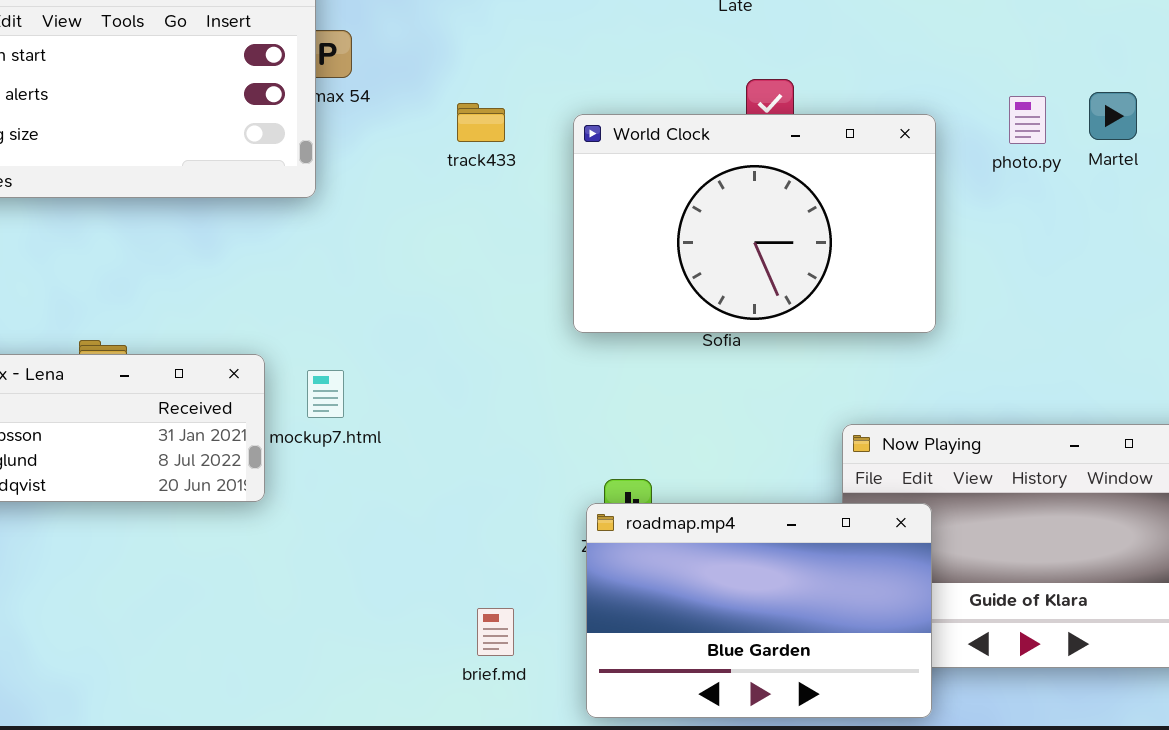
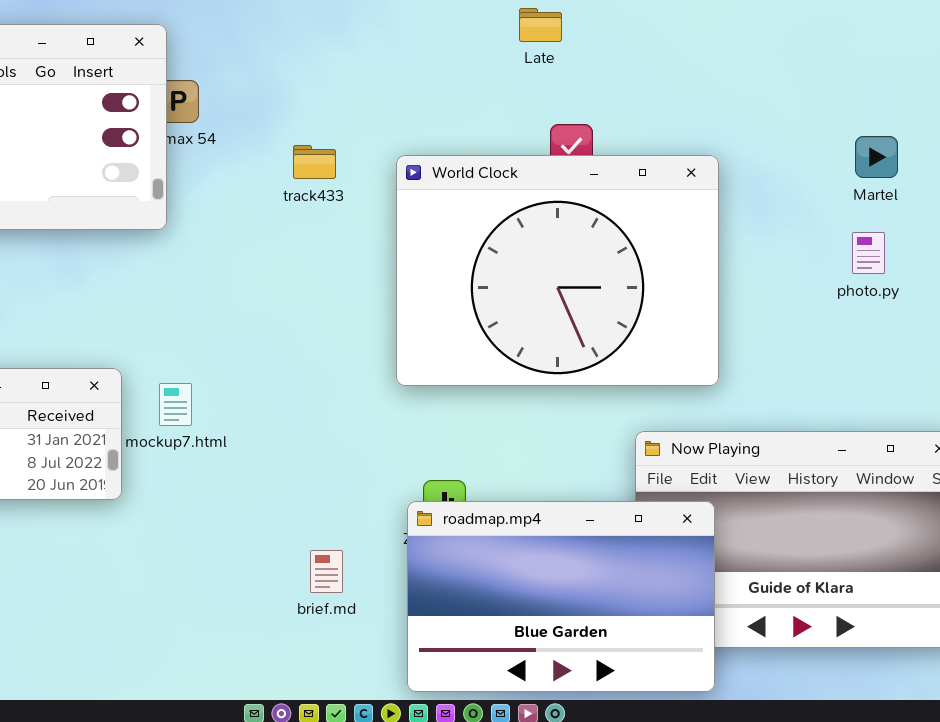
photo.py: [1009,96,1046,144] -> [852,232,885,274], moved
World Clock: [573,114,936,333] -> [396,155,719,386], resized
brief.md: [477,608,514,656] -> [310,550,343,593], moved

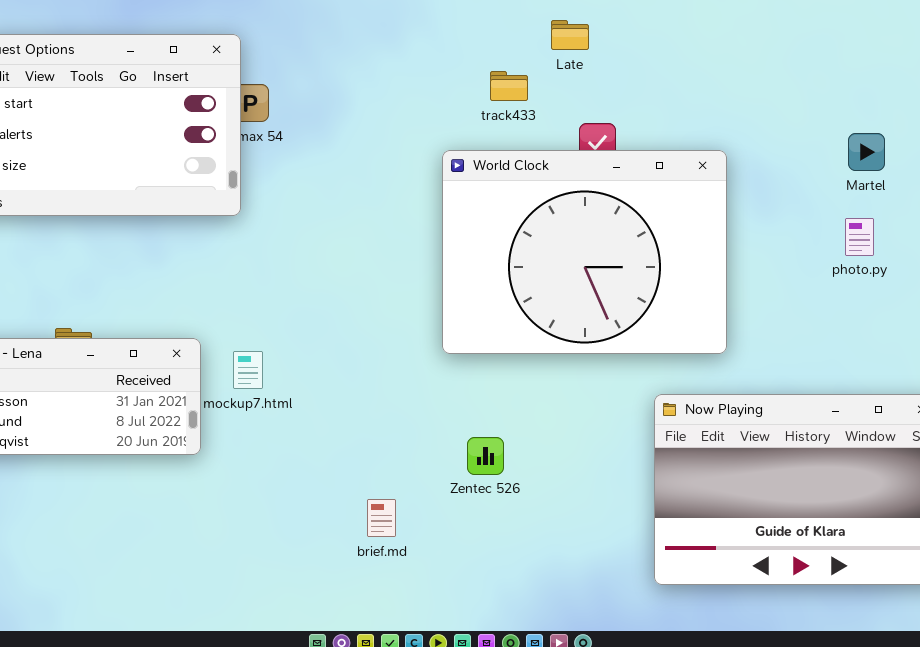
track433: [293,145,336,179] -> [490,71,528,101], moved
roadmap.mp4: [407,501,715,692] -> none, closed

